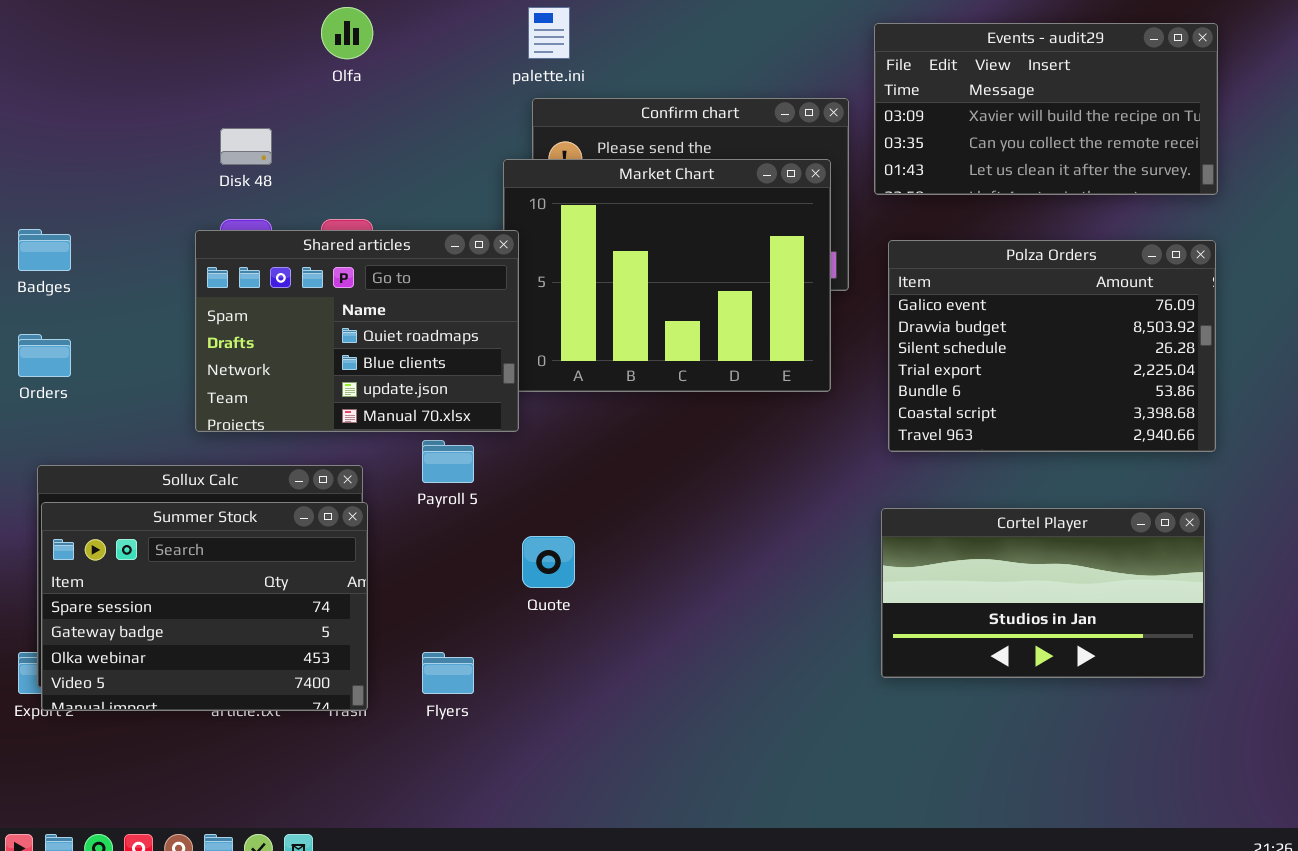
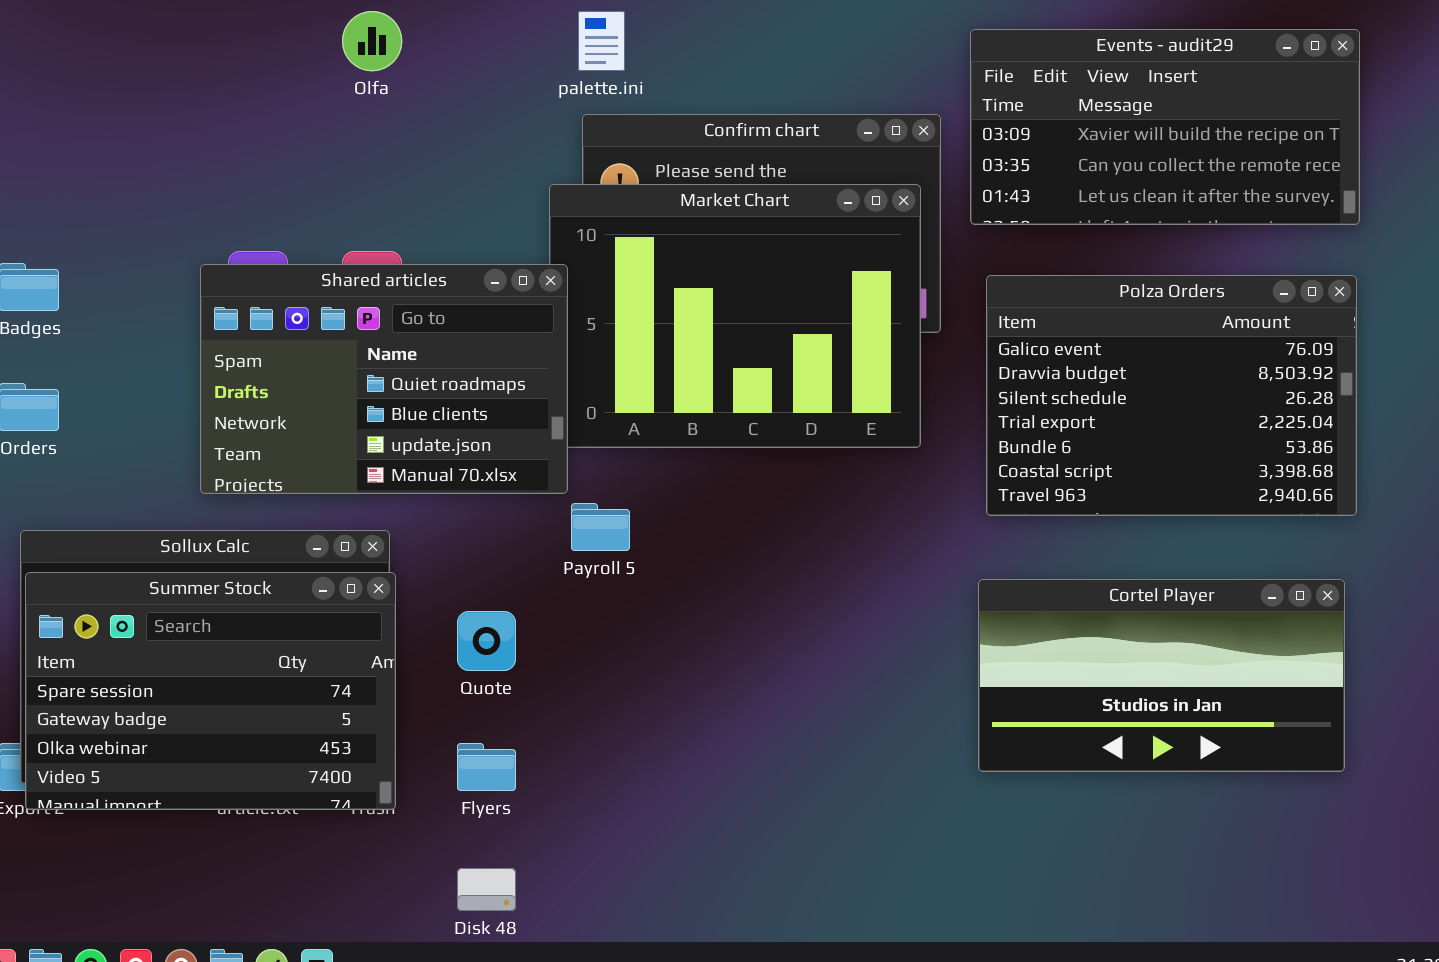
Disk 48: [220,128,272,165] -> [457,868,516,911], moved
Payroll 5: [422,440,474,483] -> [571,503,630,551], moved
Quote: [522,536,575,588] -> [457,611,516,671], moved

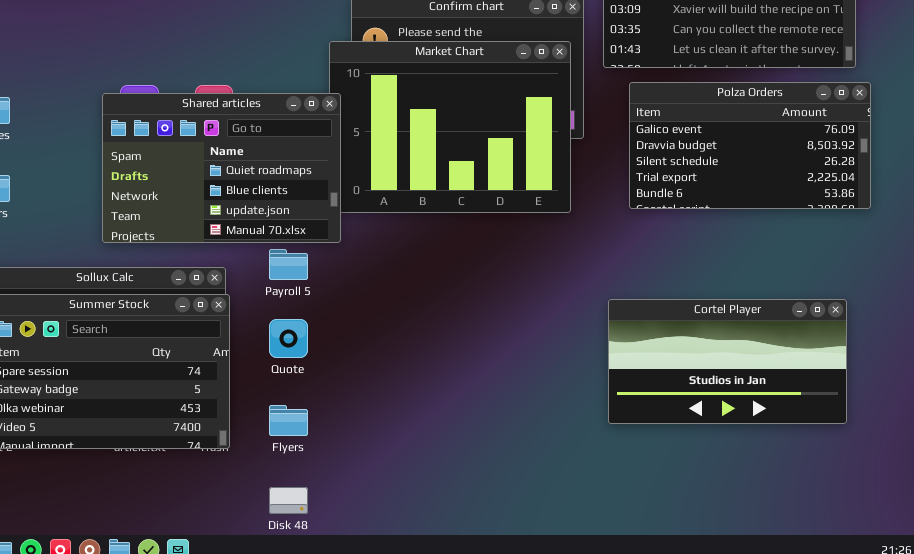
Polza Orders: [986,275,1357,516] -> [629,82,871,209], moved, resized
Payroll 5: [571,503,630,551] -> [269,249,308,280], moved

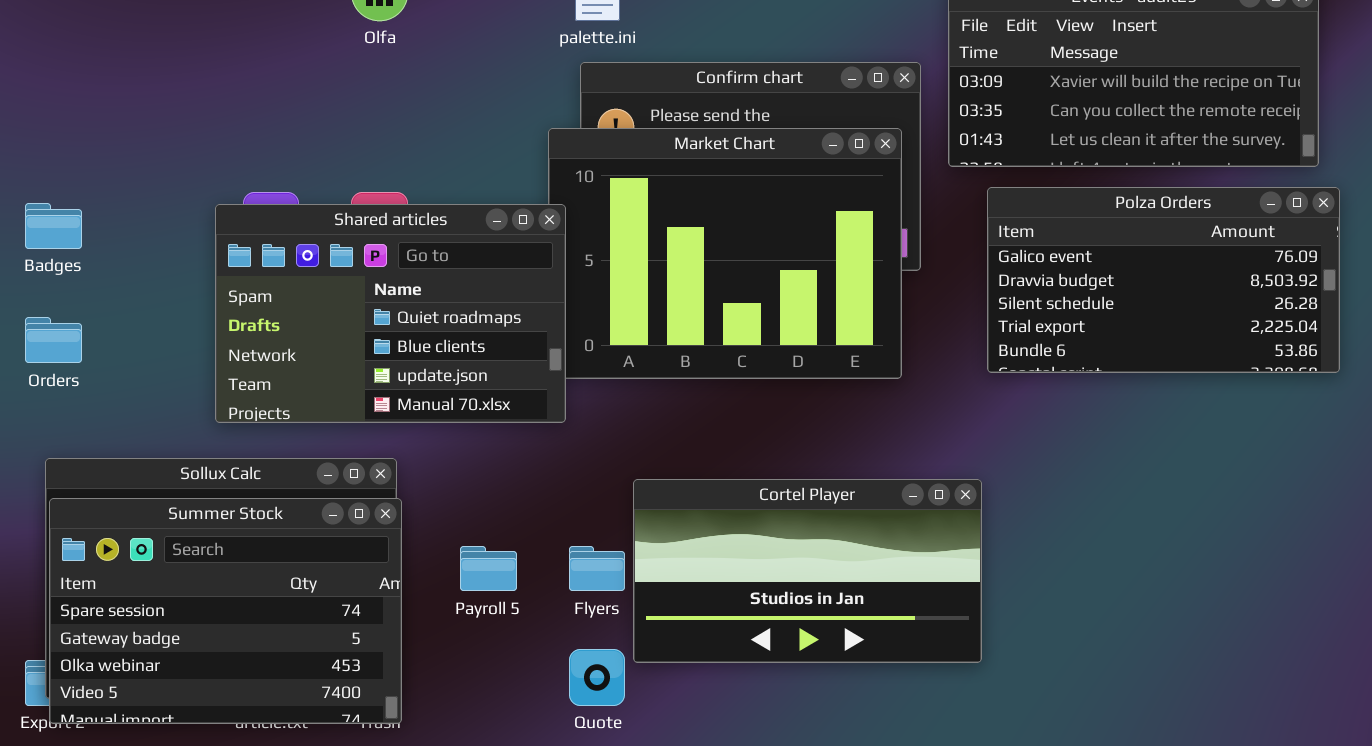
Payroll 5: [269,249,308,280] -> [460,546,517,591], moved
Cortel Player: [608,299,847,424] -> [633,479,982,663], moved
Quote: [269,319,308,358] -> [569,649,625,706], moved
Flyers: [269,405,308,436] -> [569,546,625,591], moved

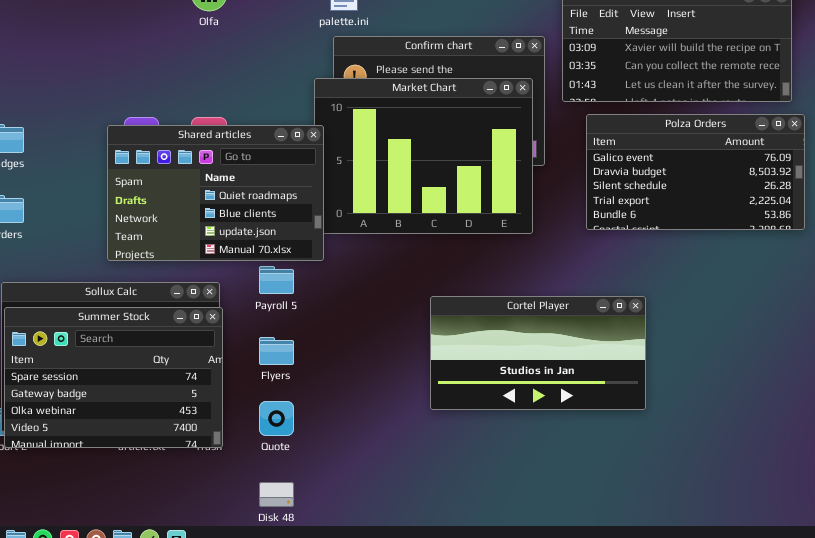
Cortel Player: [633,479,982,663] -> [430,296,646,410], moved
Payroll 5: [460,546,517,591] -> [259,266,294,294], moved
Flyers: [569,546,625,591] -> [259,337,294,365], moved
Quote: [569,649,625,706] -> [259,401,294,436], moved

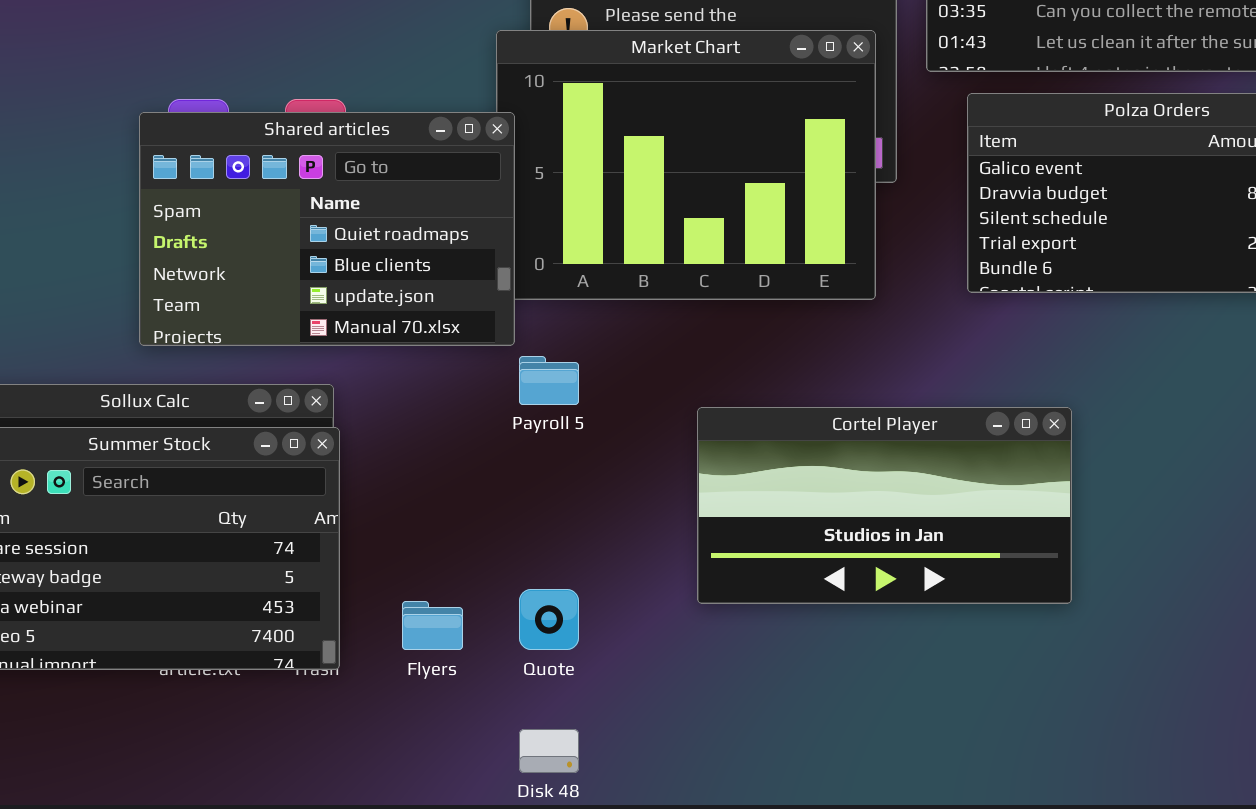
Payroll 5: [259,266,294,294] -> [519,356,579,405], moved
Flyers: [259,337,294,365] -> [402,601,463,650], moved
Quote: [259,401,294,436] -> [519,589,579,650], moved
Disk 48: [259,482,294,507] -> [519,729,579,773], moved

